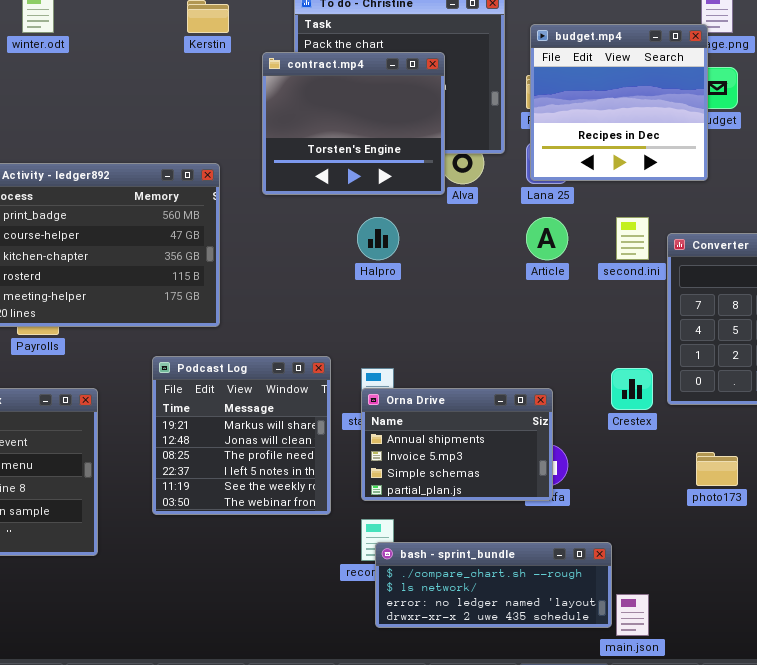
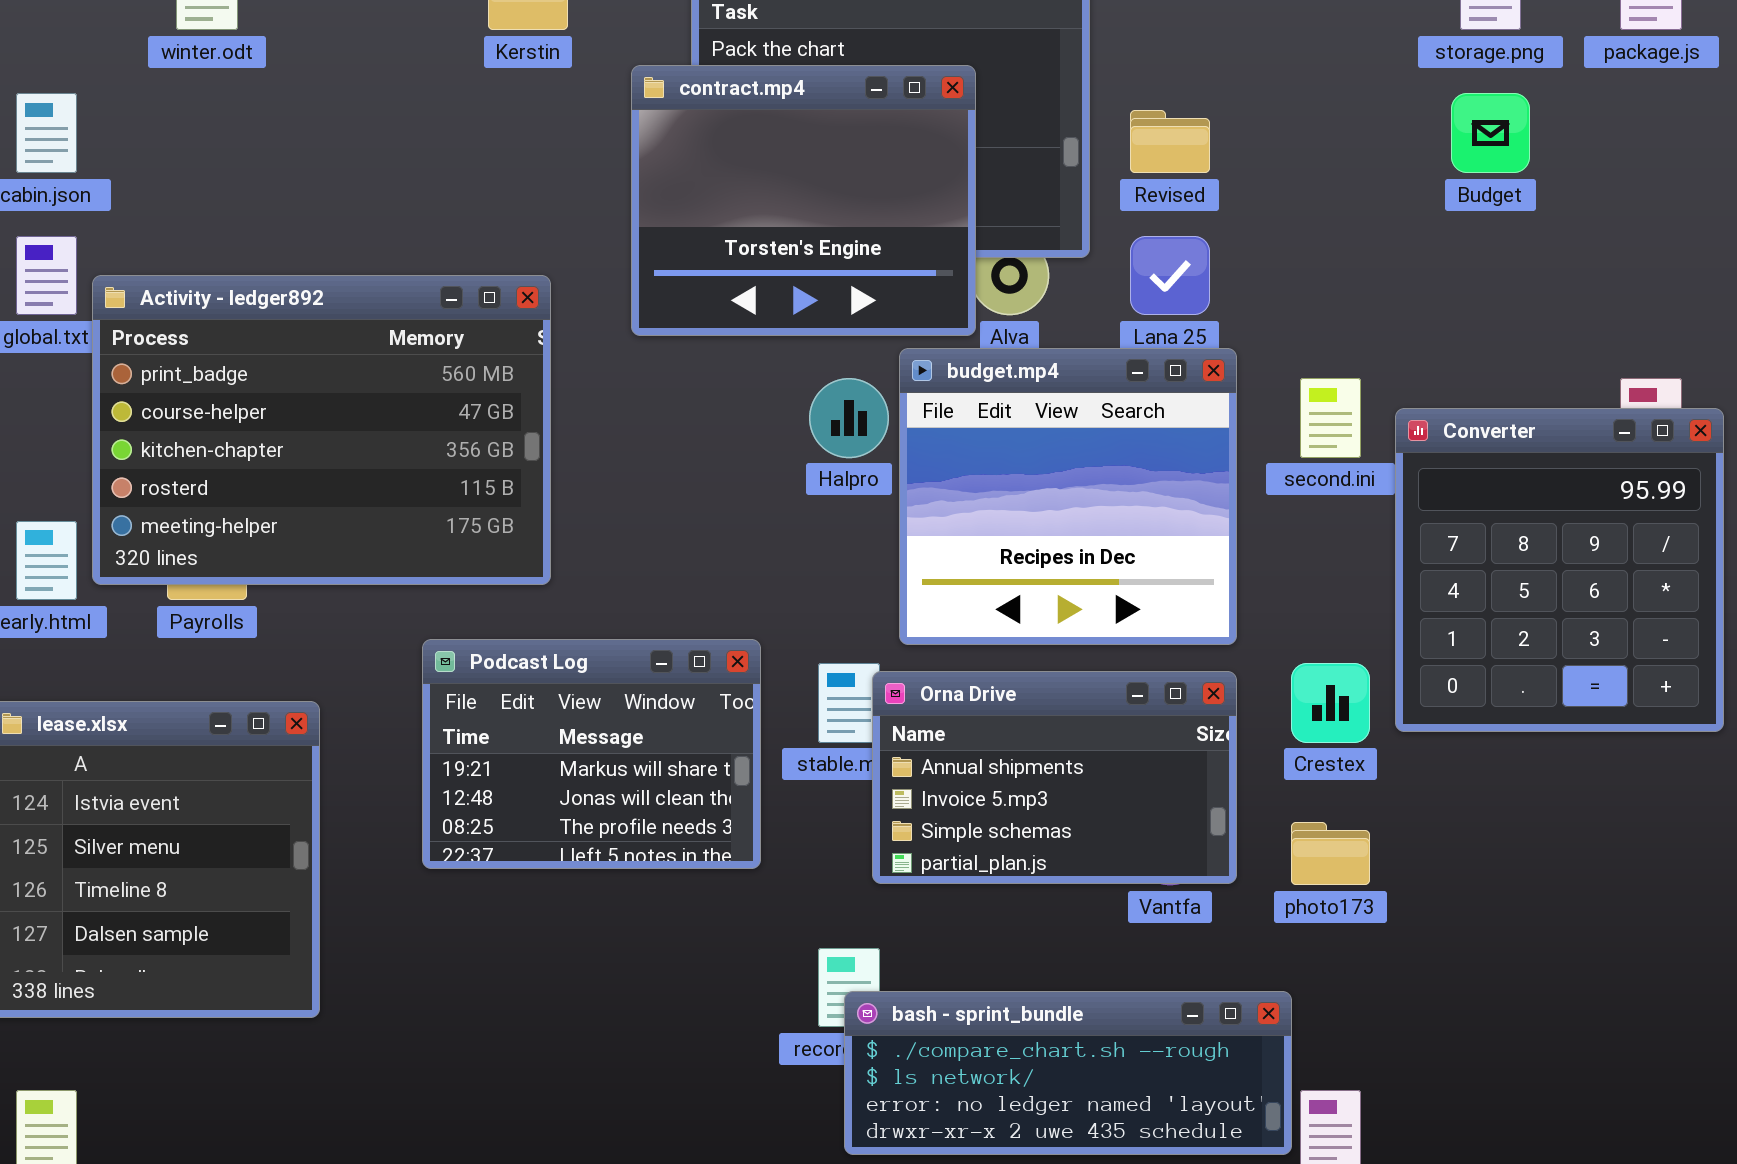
budget.mp4: [530,24,708,181] -> [899,348,1237,645], moved
Podcast Log: [152,356,331,515] -> [422,639,761,869], resized
Orna Drive: [361,388,553,501] -> [872,671,1237,884], moved
photo173: [696,452,738,486] -> [1291,822,1370,885], moved

